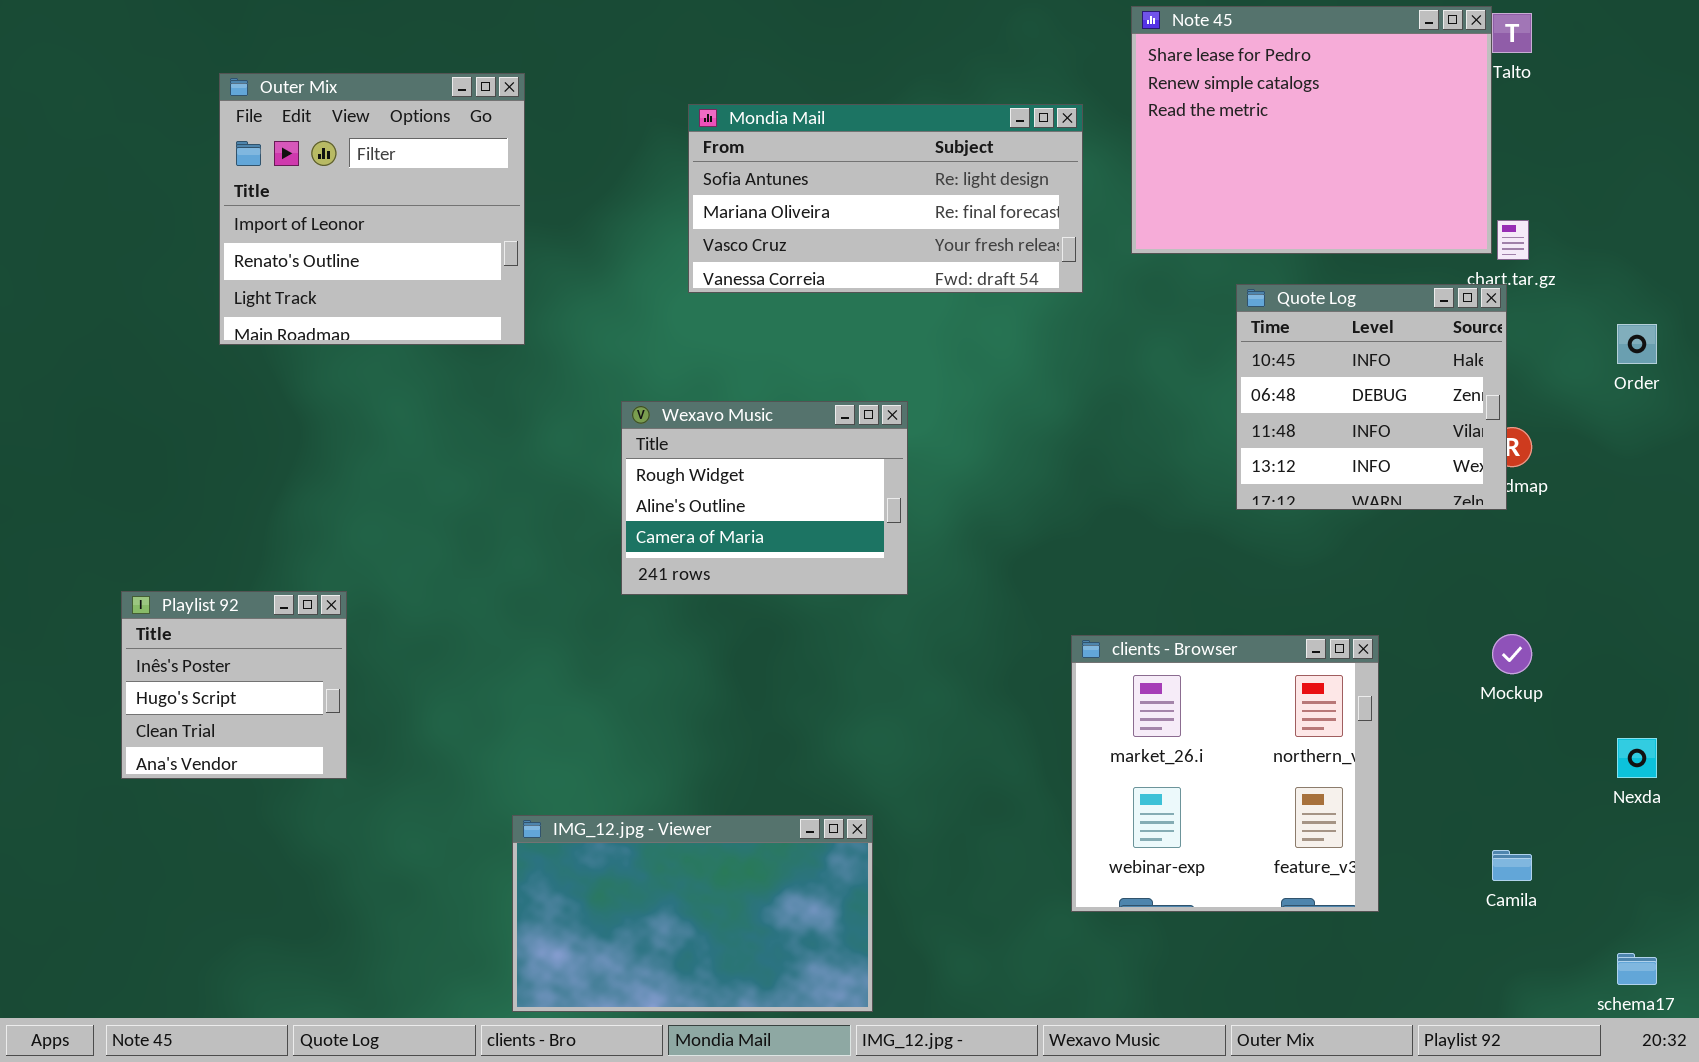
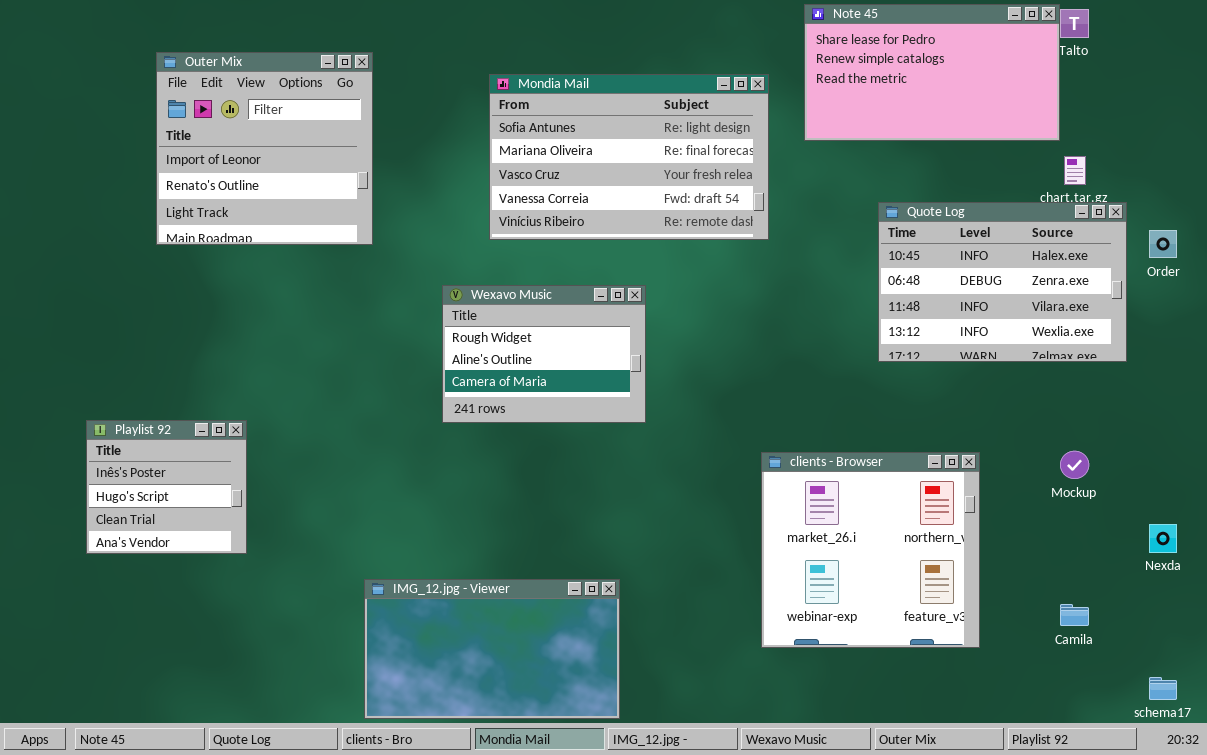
Note 45: [1131,6,1492,254] -> [804,4,1060,141], resized
Mondia Mail: [688,104,1083,293] -> [489,74,769,240], resized
Quote Log: [1236,284,1507,510] -> [878,202,1127,362], resized

